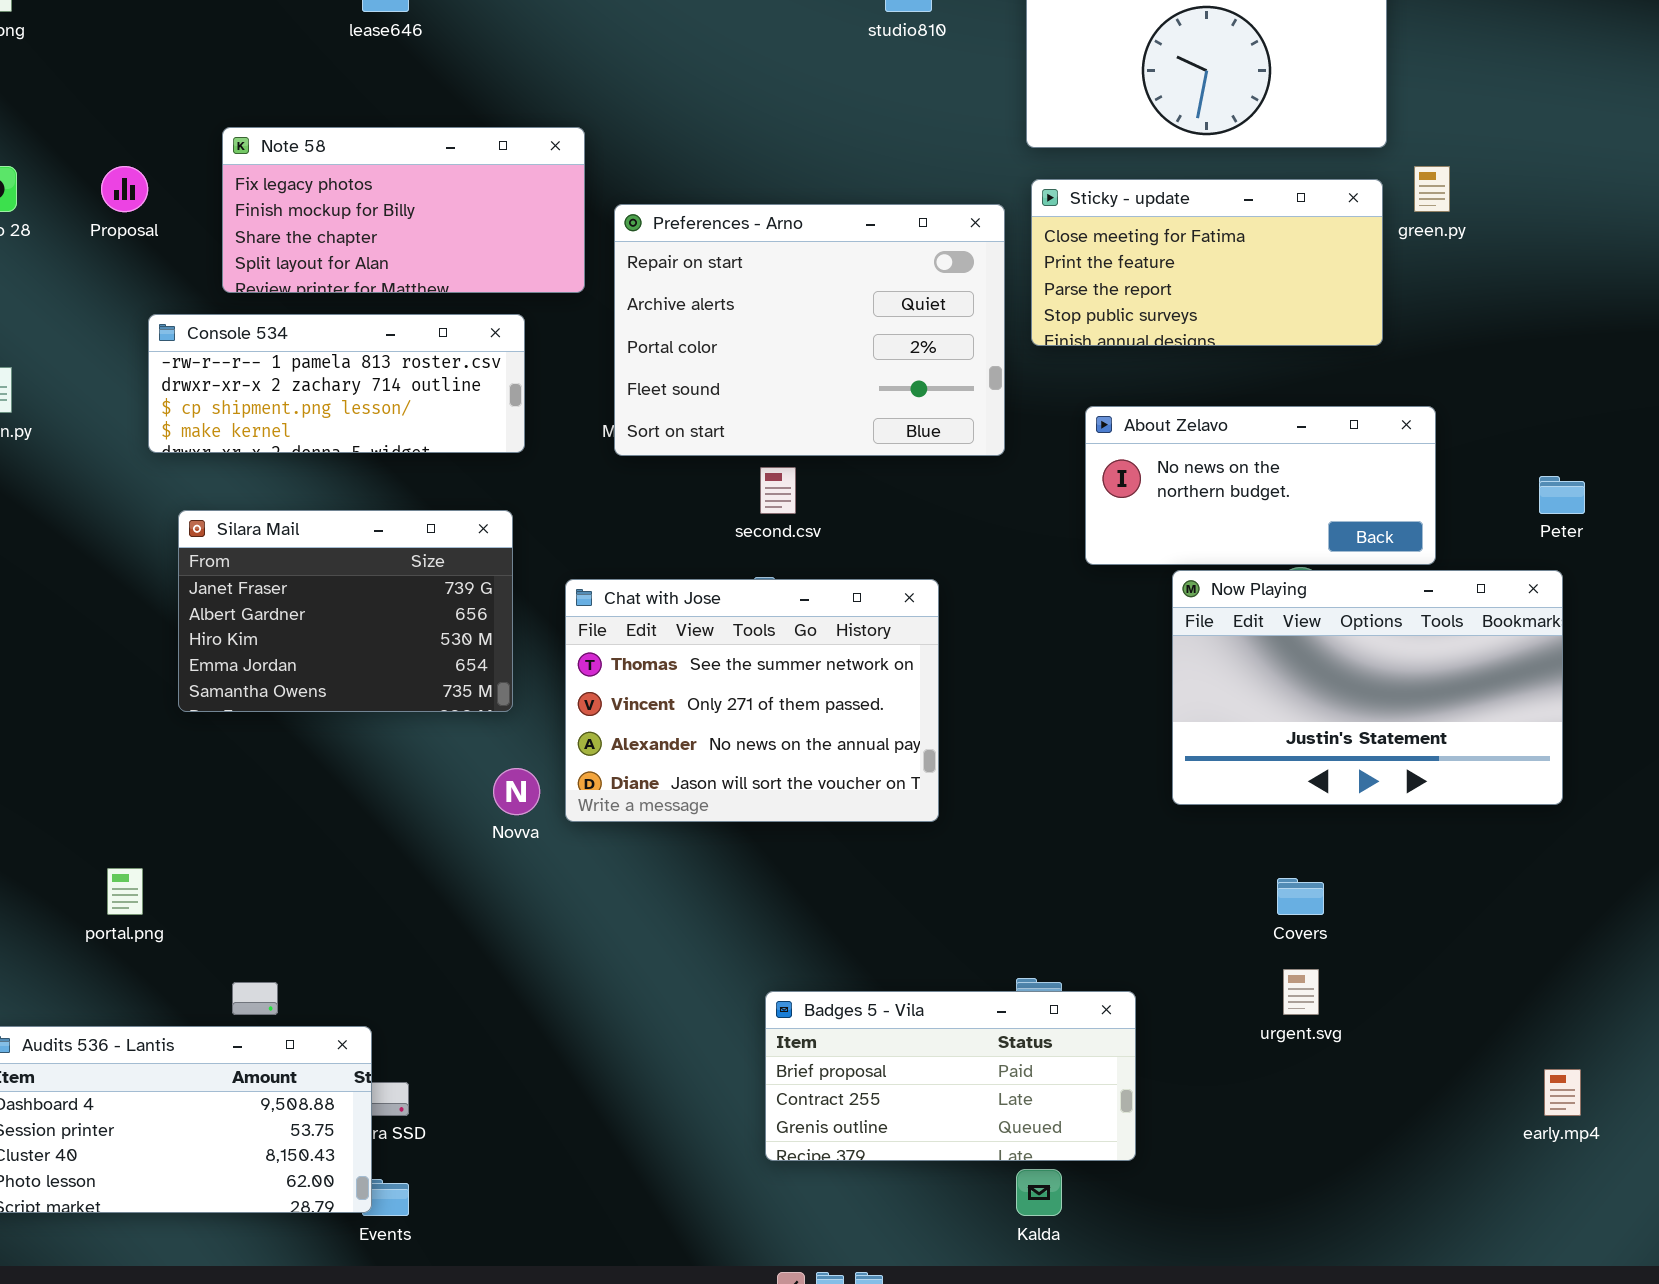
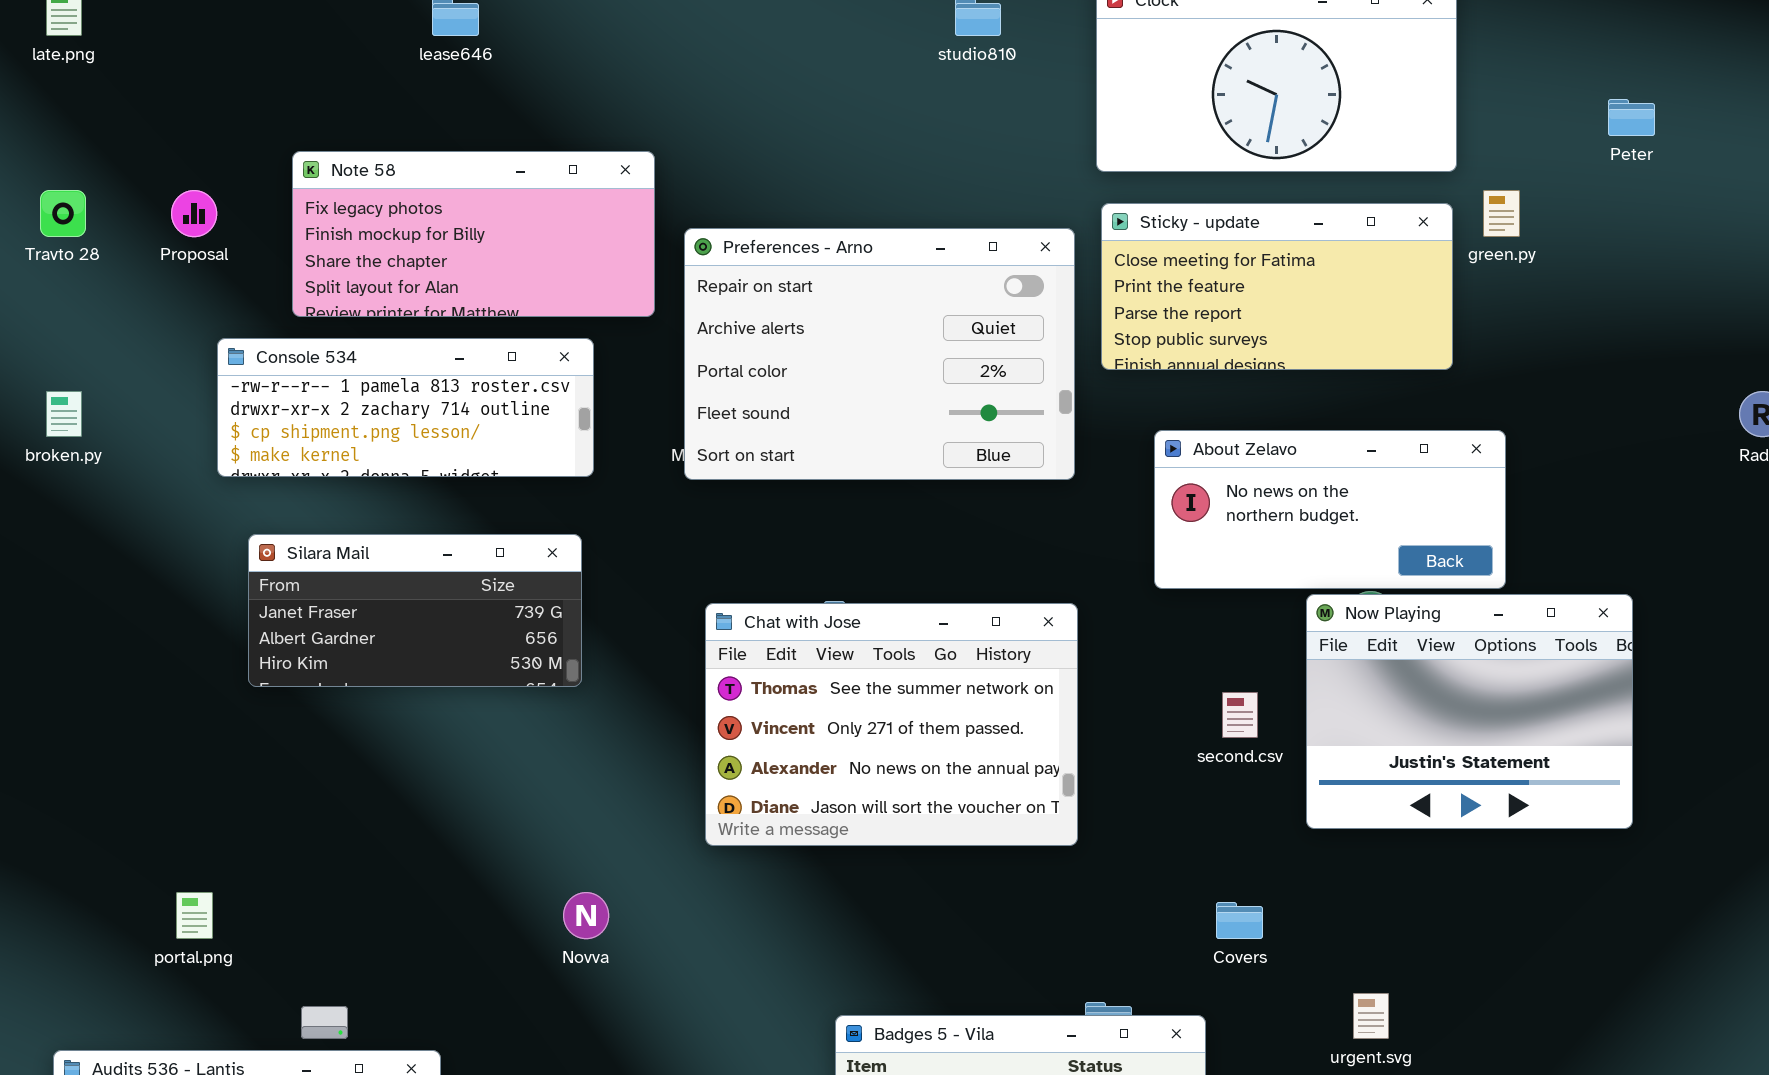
second.csv: [760,467,796,514] -> [1222,692,1258,738], moved
Peter: [1539,476,1585,514] -> [1608,99,1655,136], moved
Silara Mail: [178,510,513,712] -> [248,534,582,687], resized
Now Playing: [1172,570,1563,805] -> [1306,594,1633,829], resized
Chat with Jose: [565,579,939,822] -> [705,603,1078,846], moved
Novva: [493,768,540,815] -> [563,892,609,939], moved
Covers: [1277,878,1324,915] -> [1216,902,1263,939], moved

